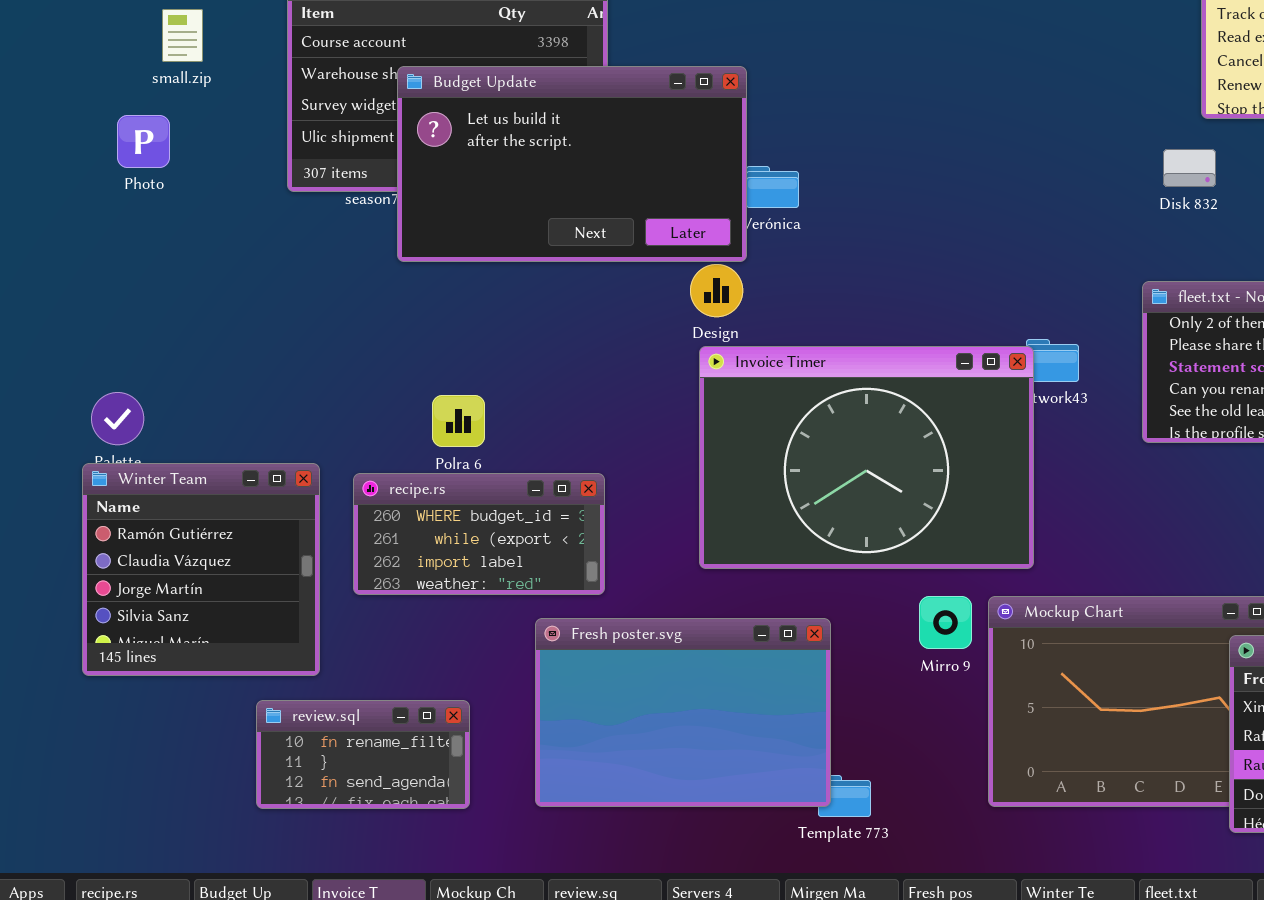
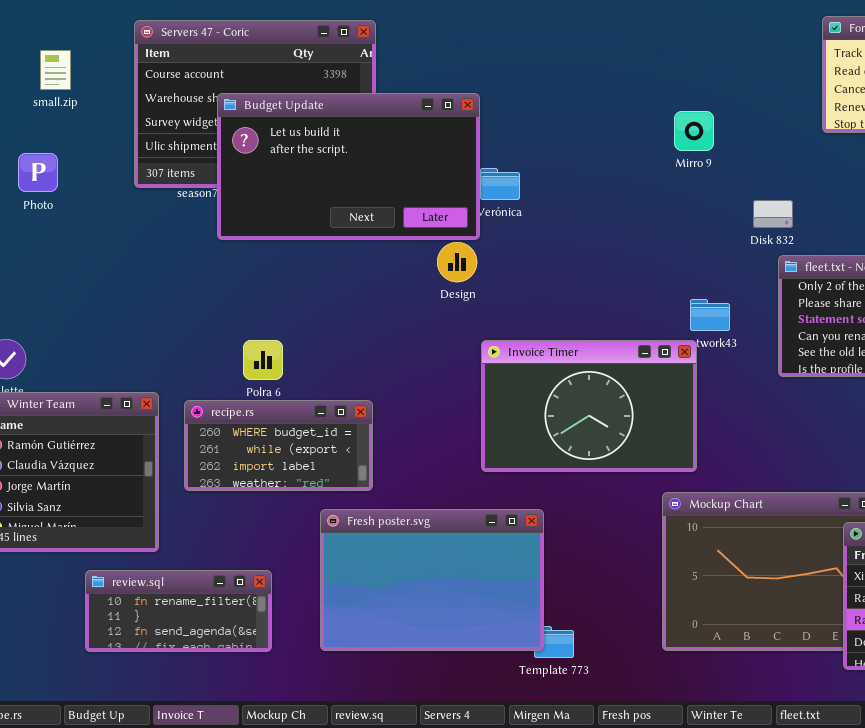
Photo: [117,115,170,168] -> [18,153,58,192], moved
Disk 832: [1163,149,1216,187] -> [753,200,793,228], moved
Invoice Timer: [699,346,1034,569] -> [481,340,697,472], resized
Mirro 9: [919,596,972,649] -> [674,111,714,151], moved
review.sql: [256,700,470,809] -> [85,570,272,652], resized

